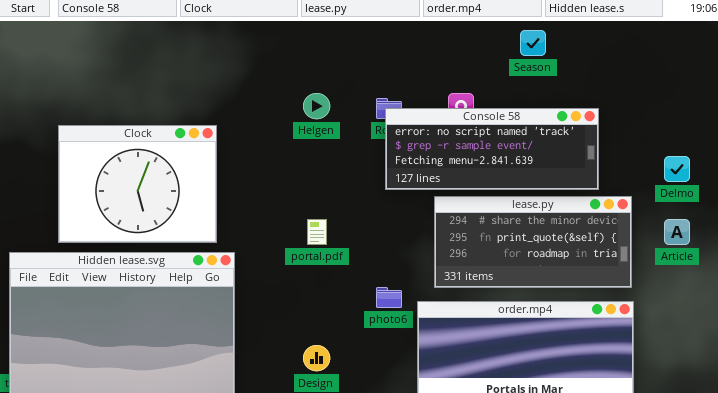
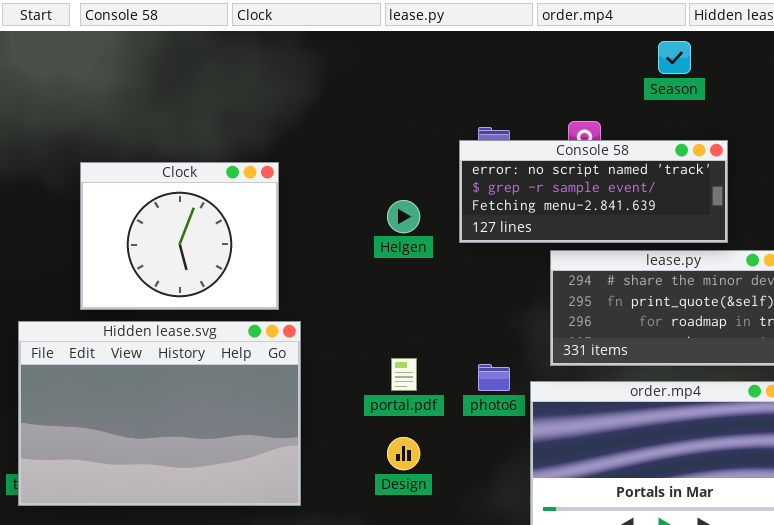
Helgen: [303,93,330,119] -> [387,200,420,233], moved
Console 58: [385,108,599,190] -> [459,140,728,243], moved
portal.pdf: [307,219,327,245] -> [391,358,417,391], moved

